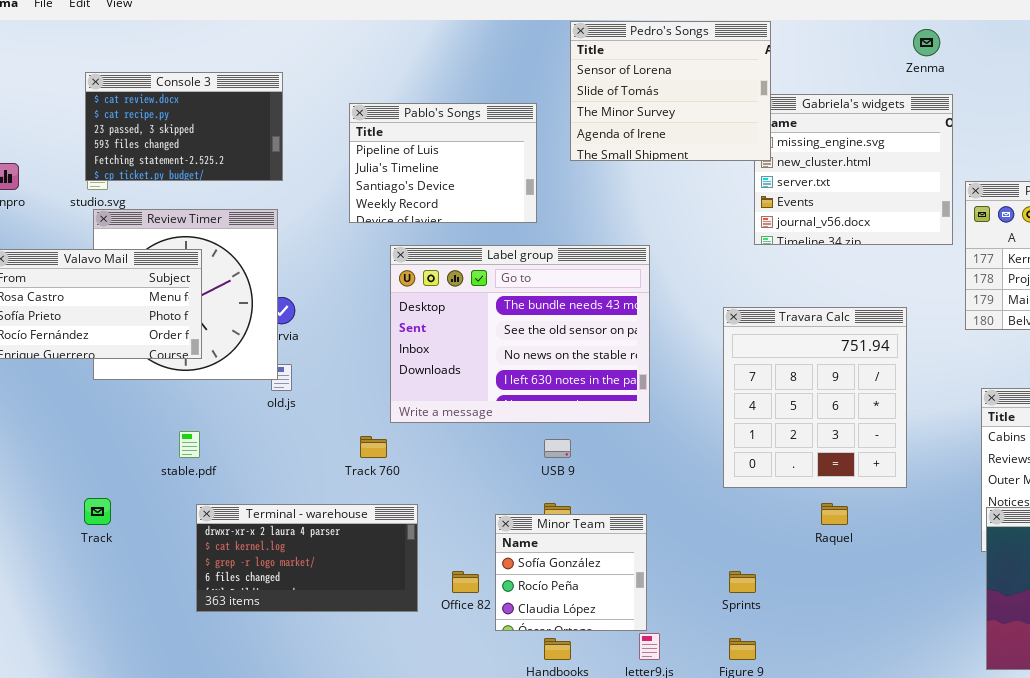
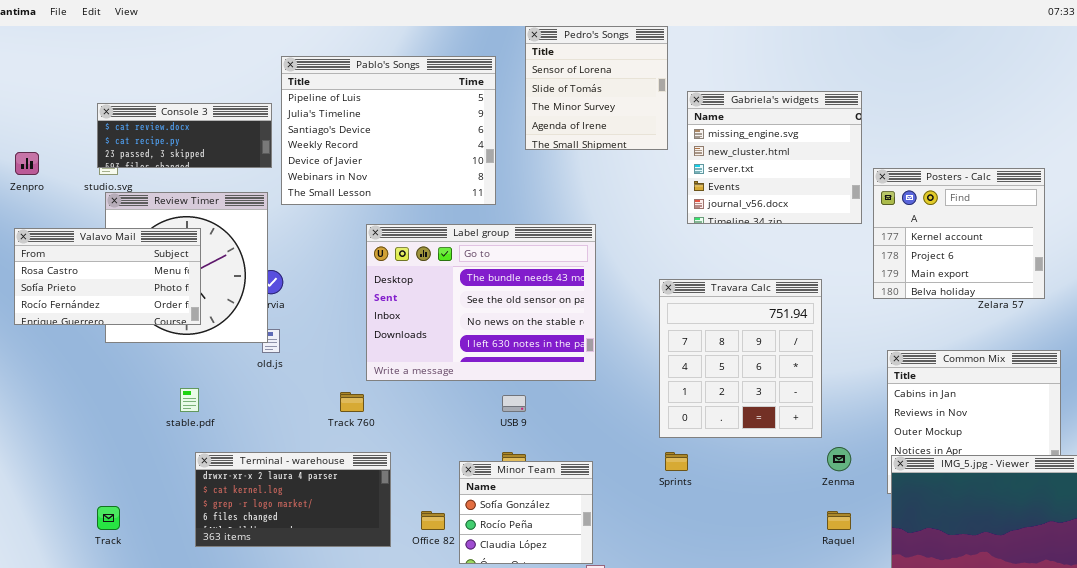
Pedro's Songs: [570,21,771,161] -> [525,26,668,150], resized
Zenma: [913,29,940,56] -> [827,447,851,471], moved
Console 3: [85,72,283,181] -> [97,103,272,168], resized
Pablo's Songs: [349,103,537,223] -> [281,56,496,205], resized
Track: [84,498,111,525] -> [97,506,120,530], moved
Raquel: [821,503,848,525] -> [827,511,851,530], moved
Sprints: [729,571,756,593] -> [665,452,688,471], moved

